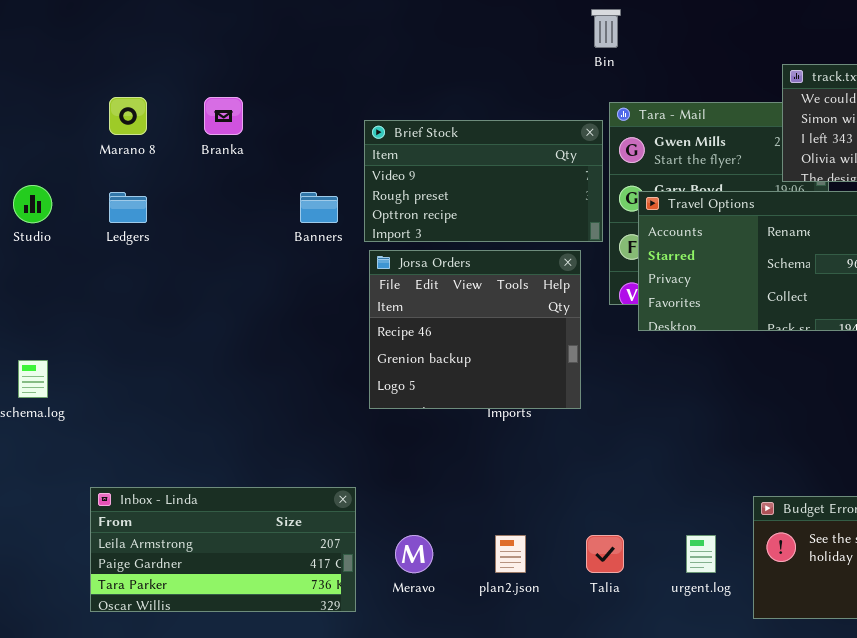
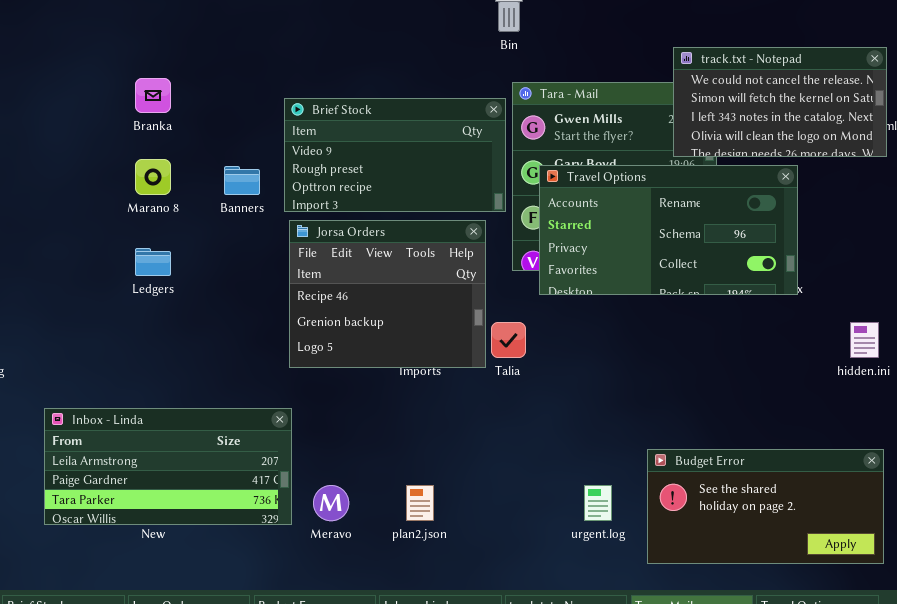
Marano 8: [109,97,147,135] -> [135,159,171,195], moved
Ledgers: [109,192,147,223] -> [135,248,171,276], moved
Inbox - Linda: [90,487,356,612] -> [44,408,292,525], moved
Talia: [586,535,624,573] -> [491,322,526,358], moved

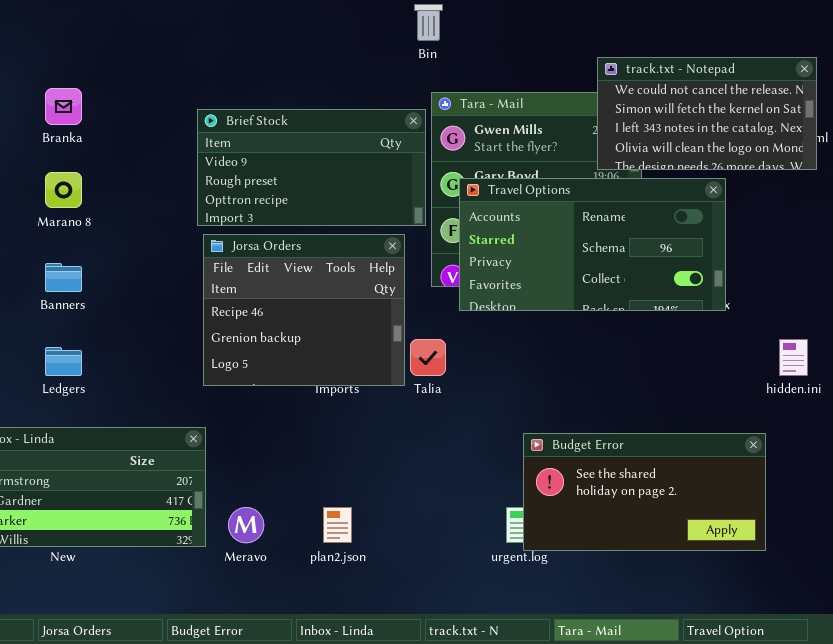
Banners: [224,166,260,195] -> [45,263,82,292], moved
Ledgers: [135,248,171,276] -> [45,347,82,376], moved
Budget Error: [647,449,884,564] -> [523,433,766,551], moved

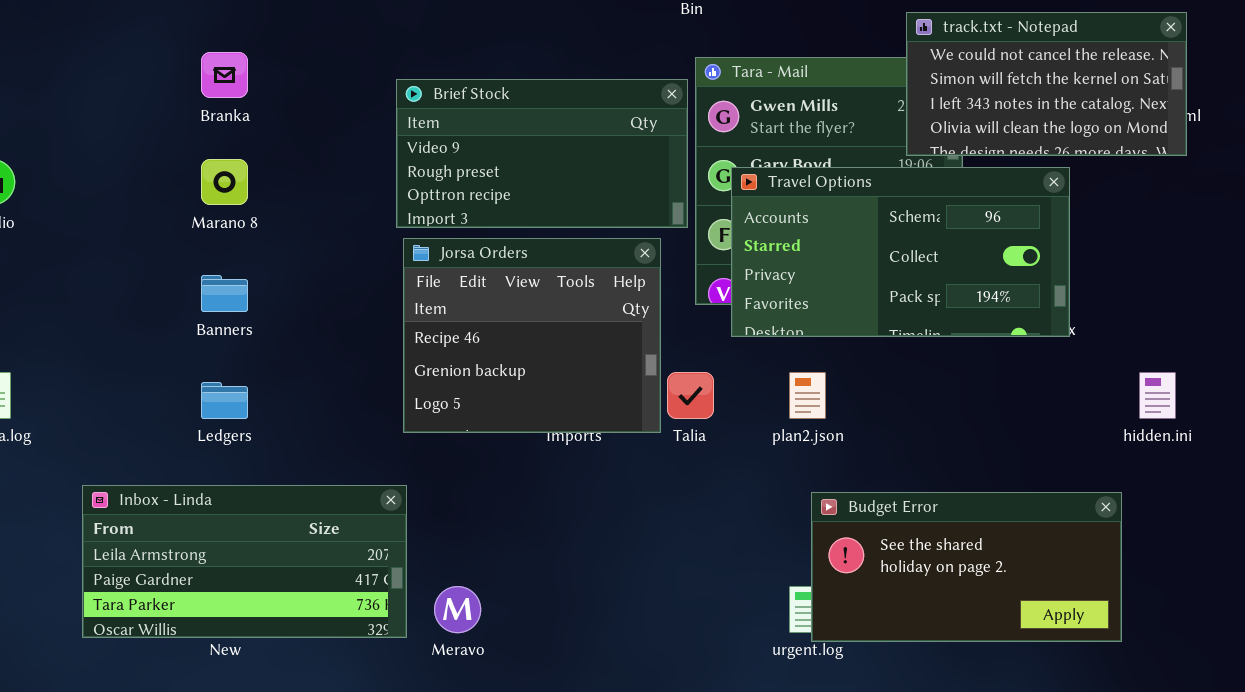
Travel Options: [459,178,726,311] -> [731,167,1070,337], scrolled down 1 row
plan2.json: [323,507,352,543] -> [789,372,826,419], moved

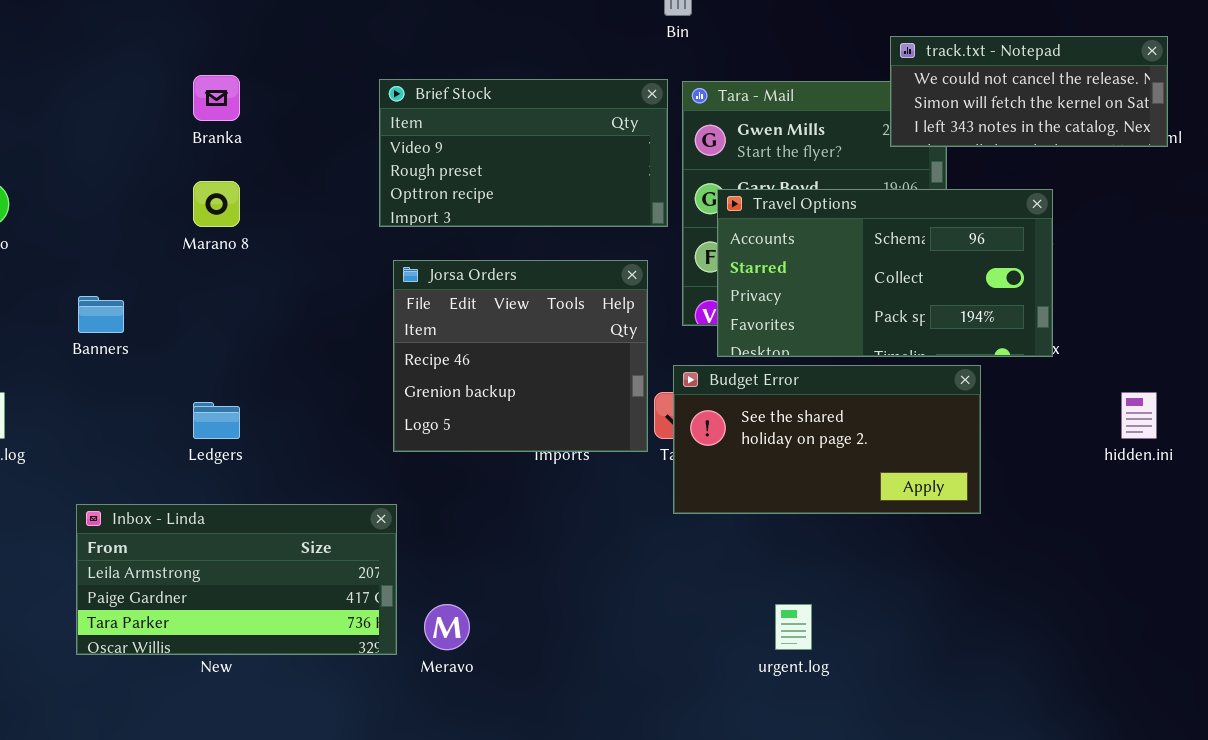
track.txt - Notepad: [906,12,1187,156] -> [890,36,1168,147], resized
Brief Stock: [396,79,688,228] -> [379,79,668,227], moved
Banners: [201,275,248,312] -> [78,296,124,333], moved
Budget Error: [811,492,1122,642] -> [673,365,981,514], moved

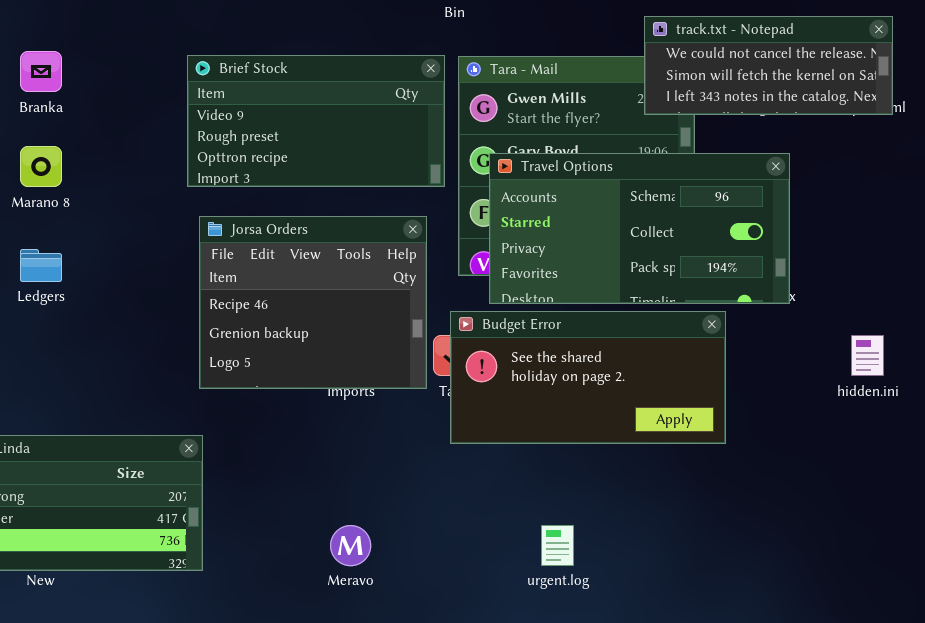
Ledgers: [193,402,240,439] -> [20,249,62,282], moved
Meravo: [424,604,470,650] -> [330,525,371,566], moved

